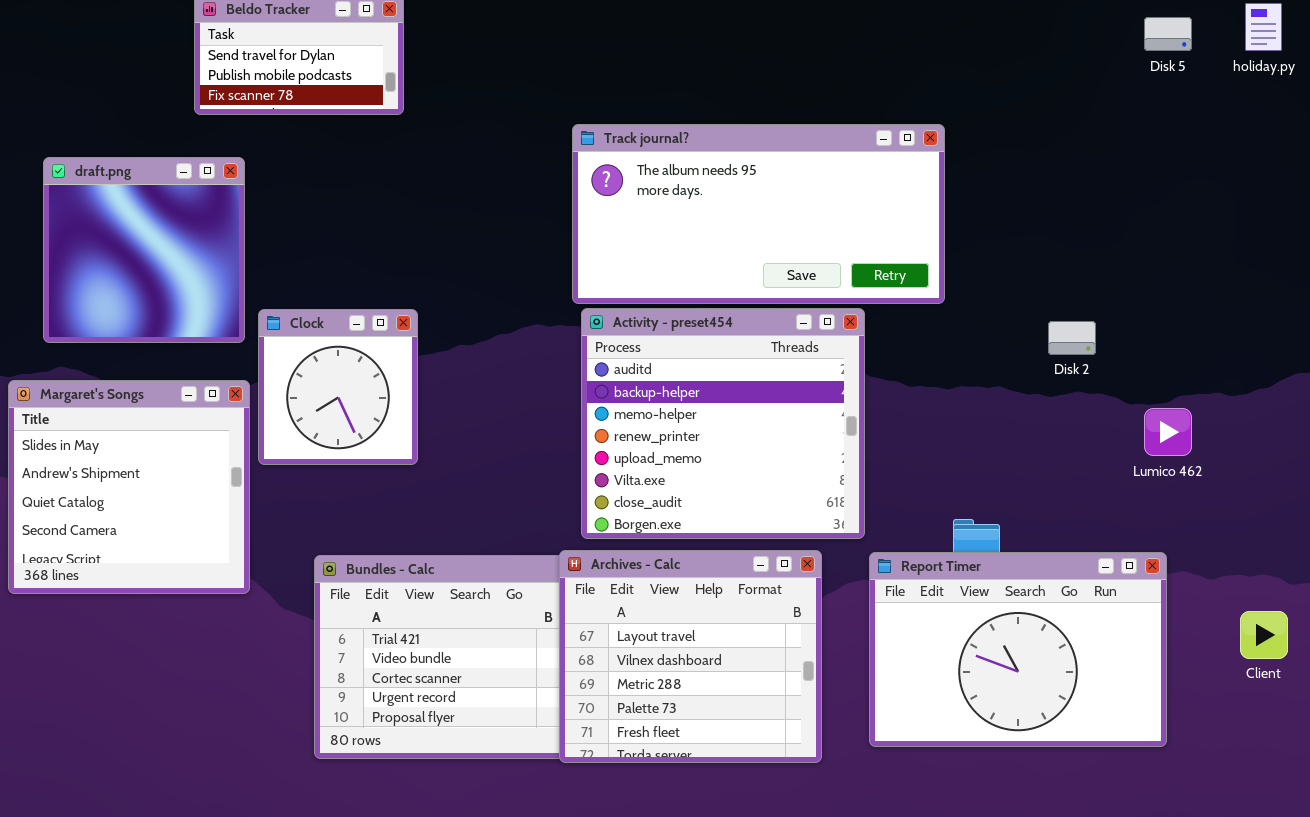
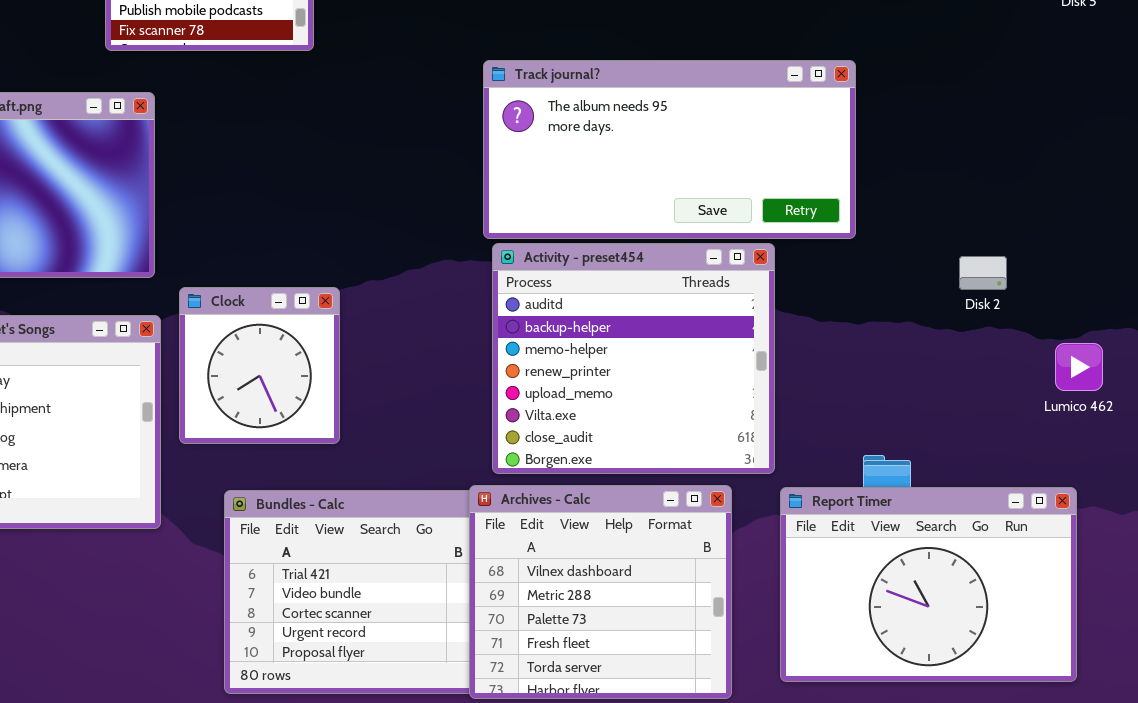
Clock: [258,309,418,465] -> [179,287,340,444], moved
Archives - Calc: [559,550,822,763] -> [469,485,732,699], scrolled down 1 row

